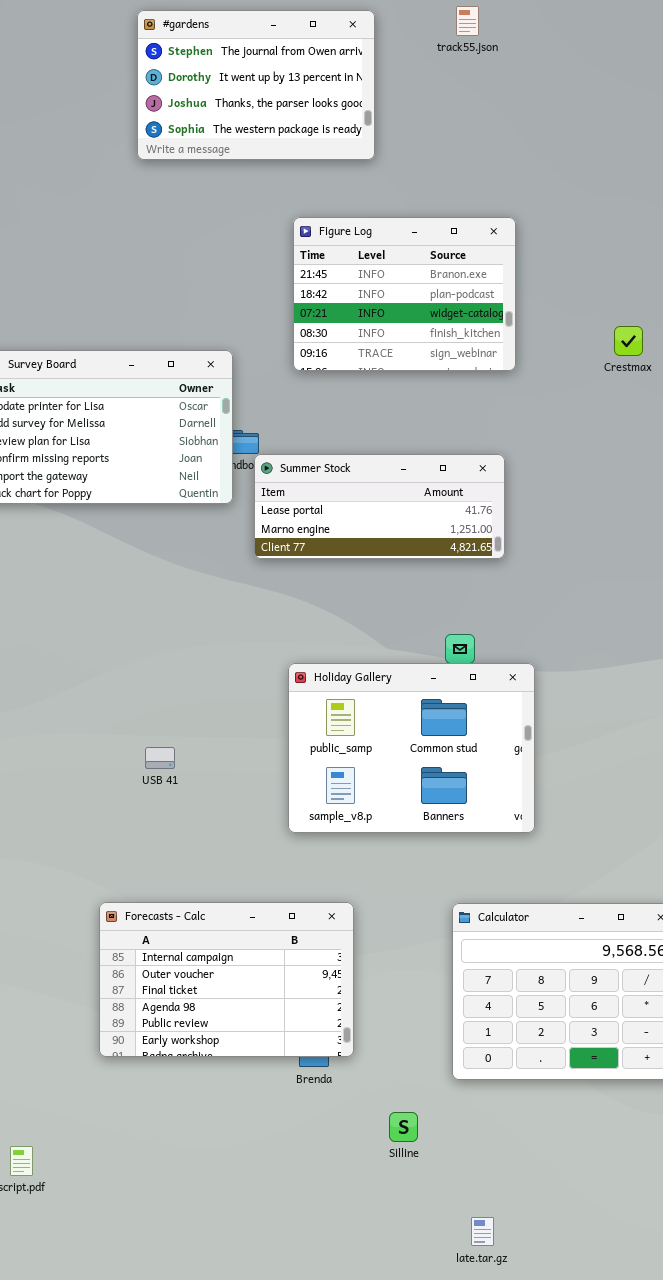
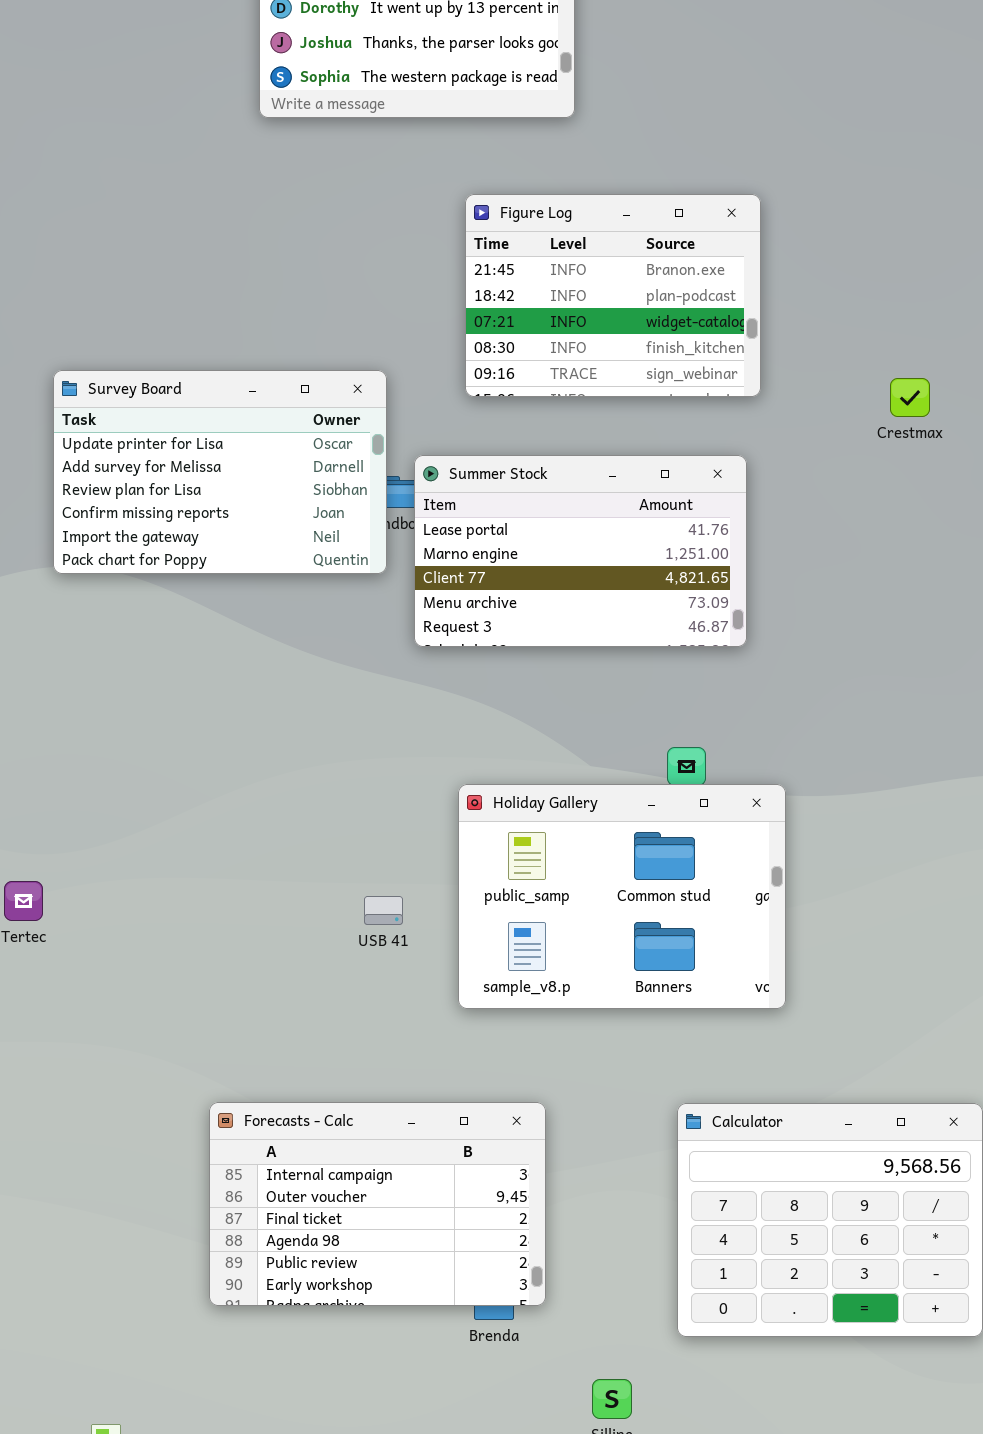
Crestmax: [614,326,643,356] -> [890,378,930,417], moved
Summer Stock: [254,454,505,559] -> [414,455,747,647], resized
USB 41: [145,747,175,769] -> [364,896,403,925], moved

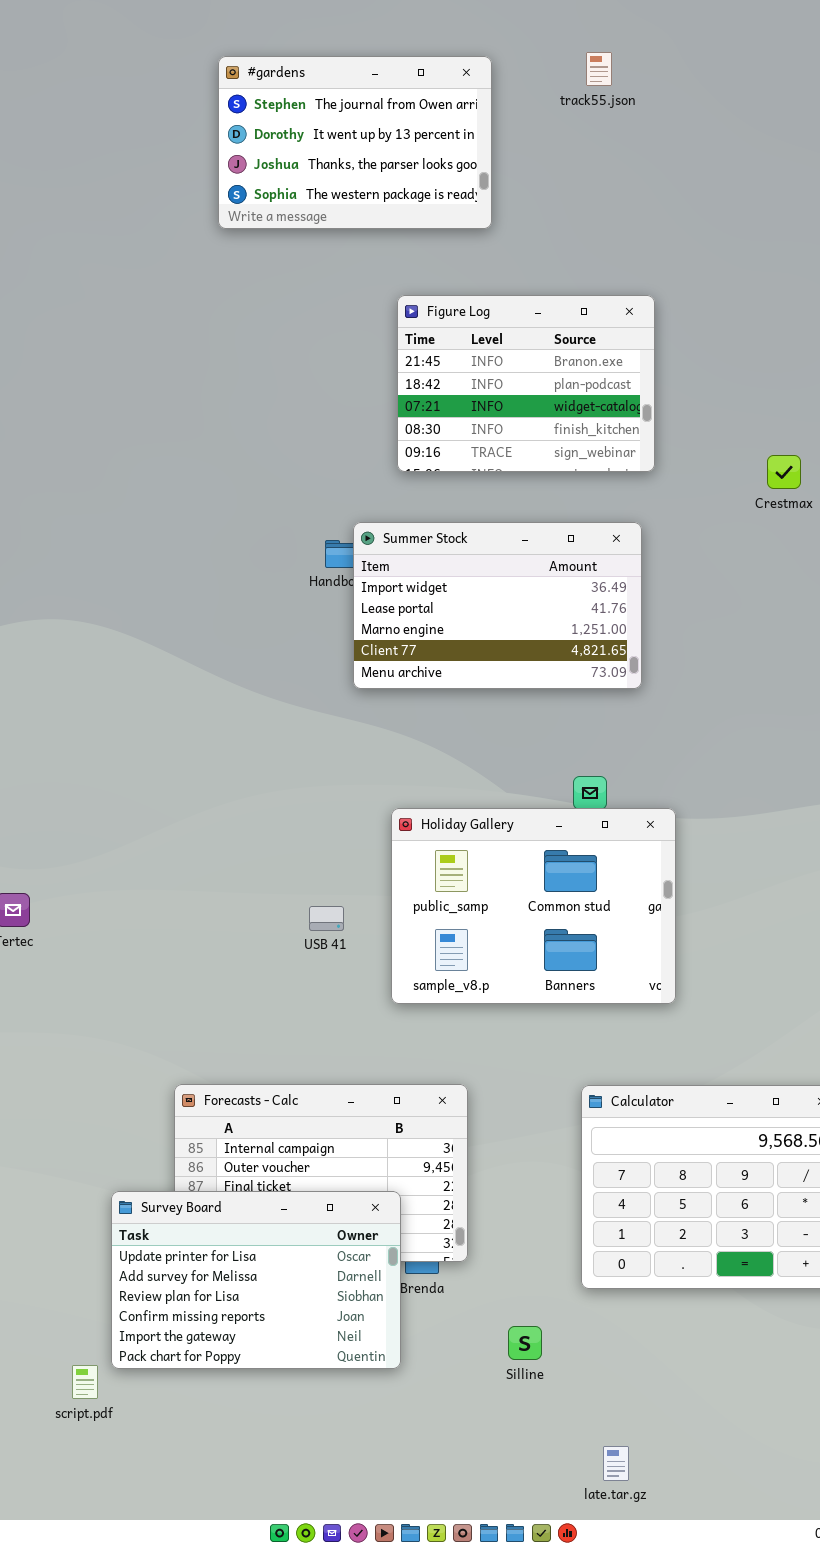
Survey Board: [53,370,387,574] -> [111,1191,401,1369], moved
Summer Stock: [414,455,747,647] -> [353,522,642,689], scrolled up 1 row

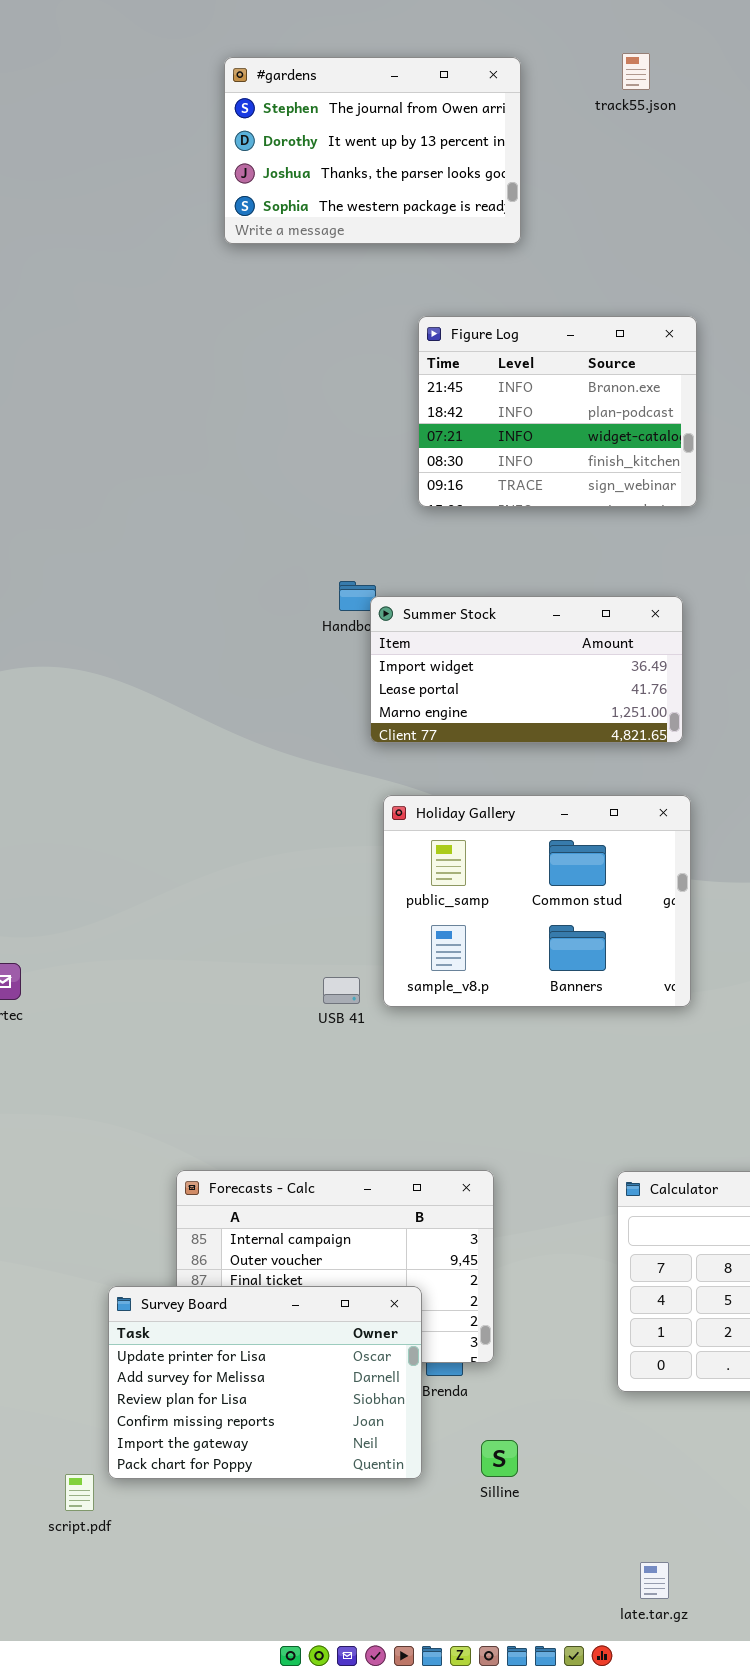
Summer Stock: [353,522,642,689] -> [370,596,683,743], resized
Holiday Gallery: [391,808,676,1004] -> [383,795,691,1007], moved
Silline: [508,1326,542,1360] -> [481,1440,518,1477], moved

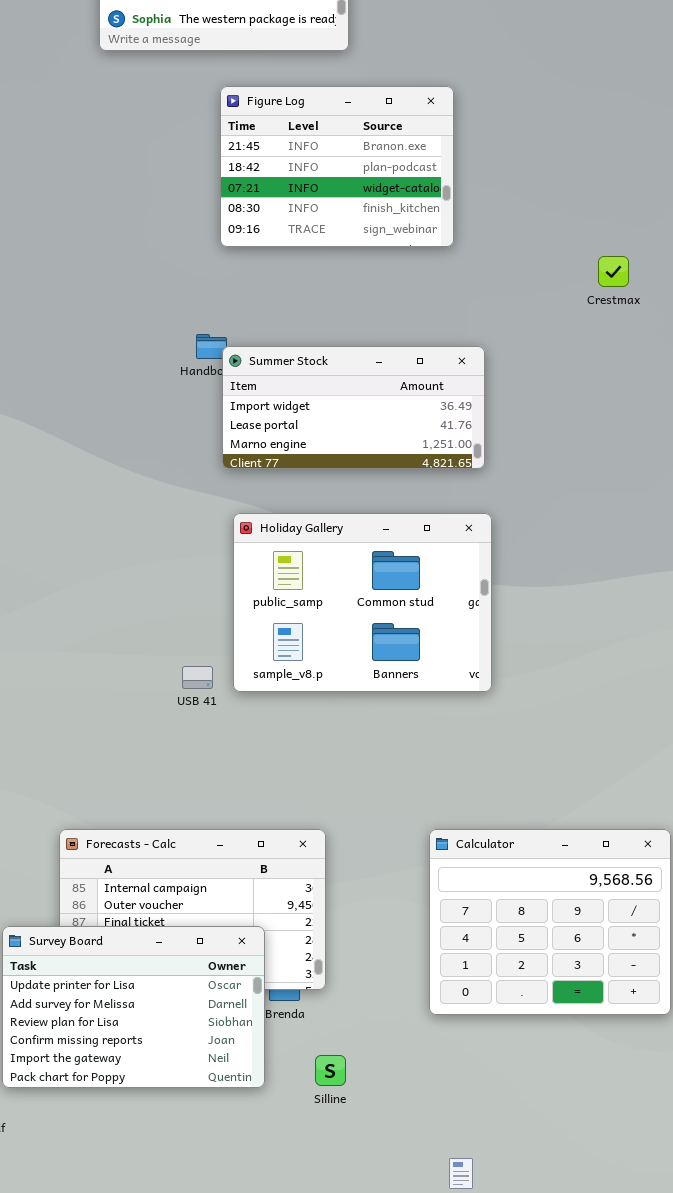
Figure Log: [418,316,697,507] -> [220,86,454,247], moved

